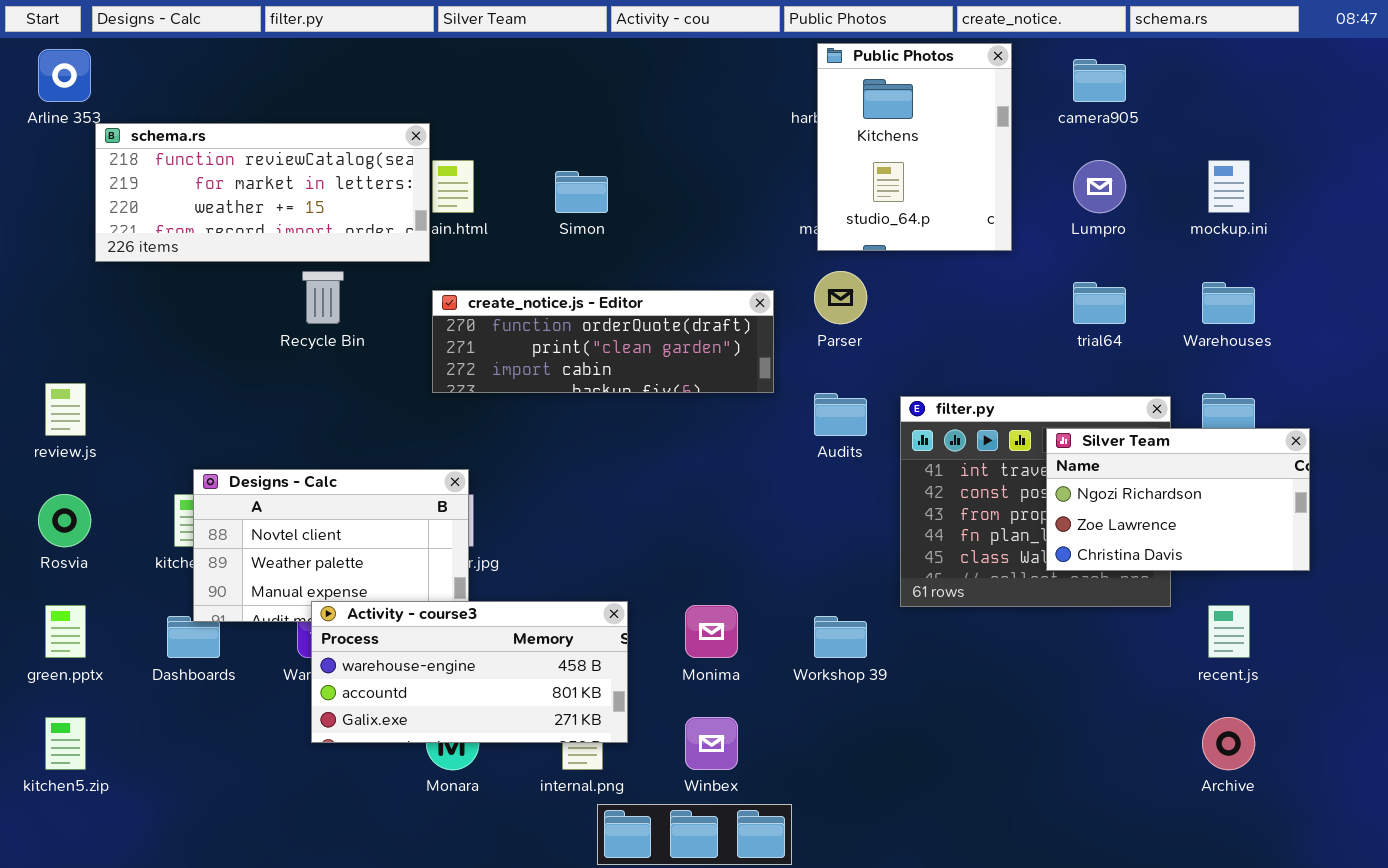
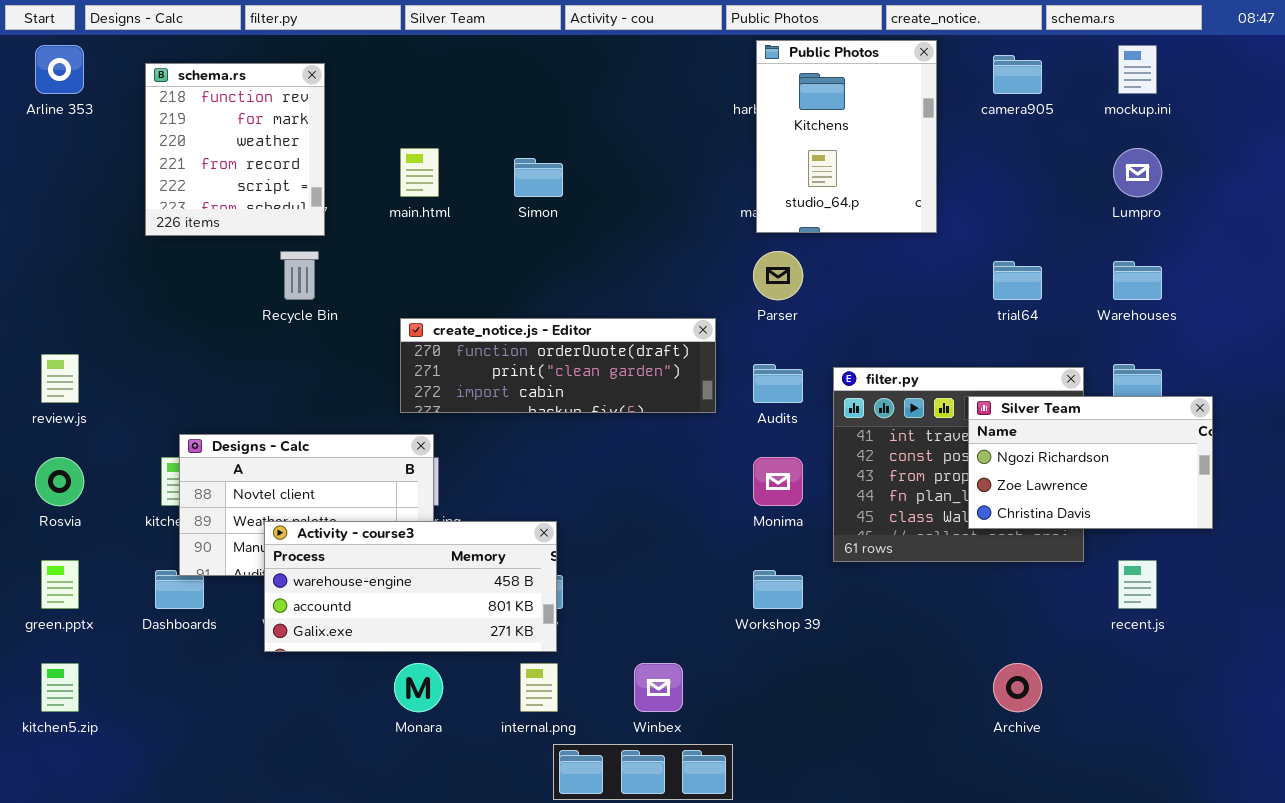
schema.rs: [95,123,430,262] -> [145,63,325,236], moved, resized
Lumpro: [1073,160,1126,213] -> [1113,148,1162,197], moved
mockup.ini: [1208,160,1250,213] -> [1118,45,1157,94], moved
create_notice.js - Editor: [432,290,774,393] -> [400,318,716,413], moved
Activity - course3: [311,601,628,743] -> [264,521,557,652], moved
Monima: [685,605,738,658] -> [753,457,803,506], moved
Archive: [1202,717,1255,770] -> [993,663,1042,712], moved

